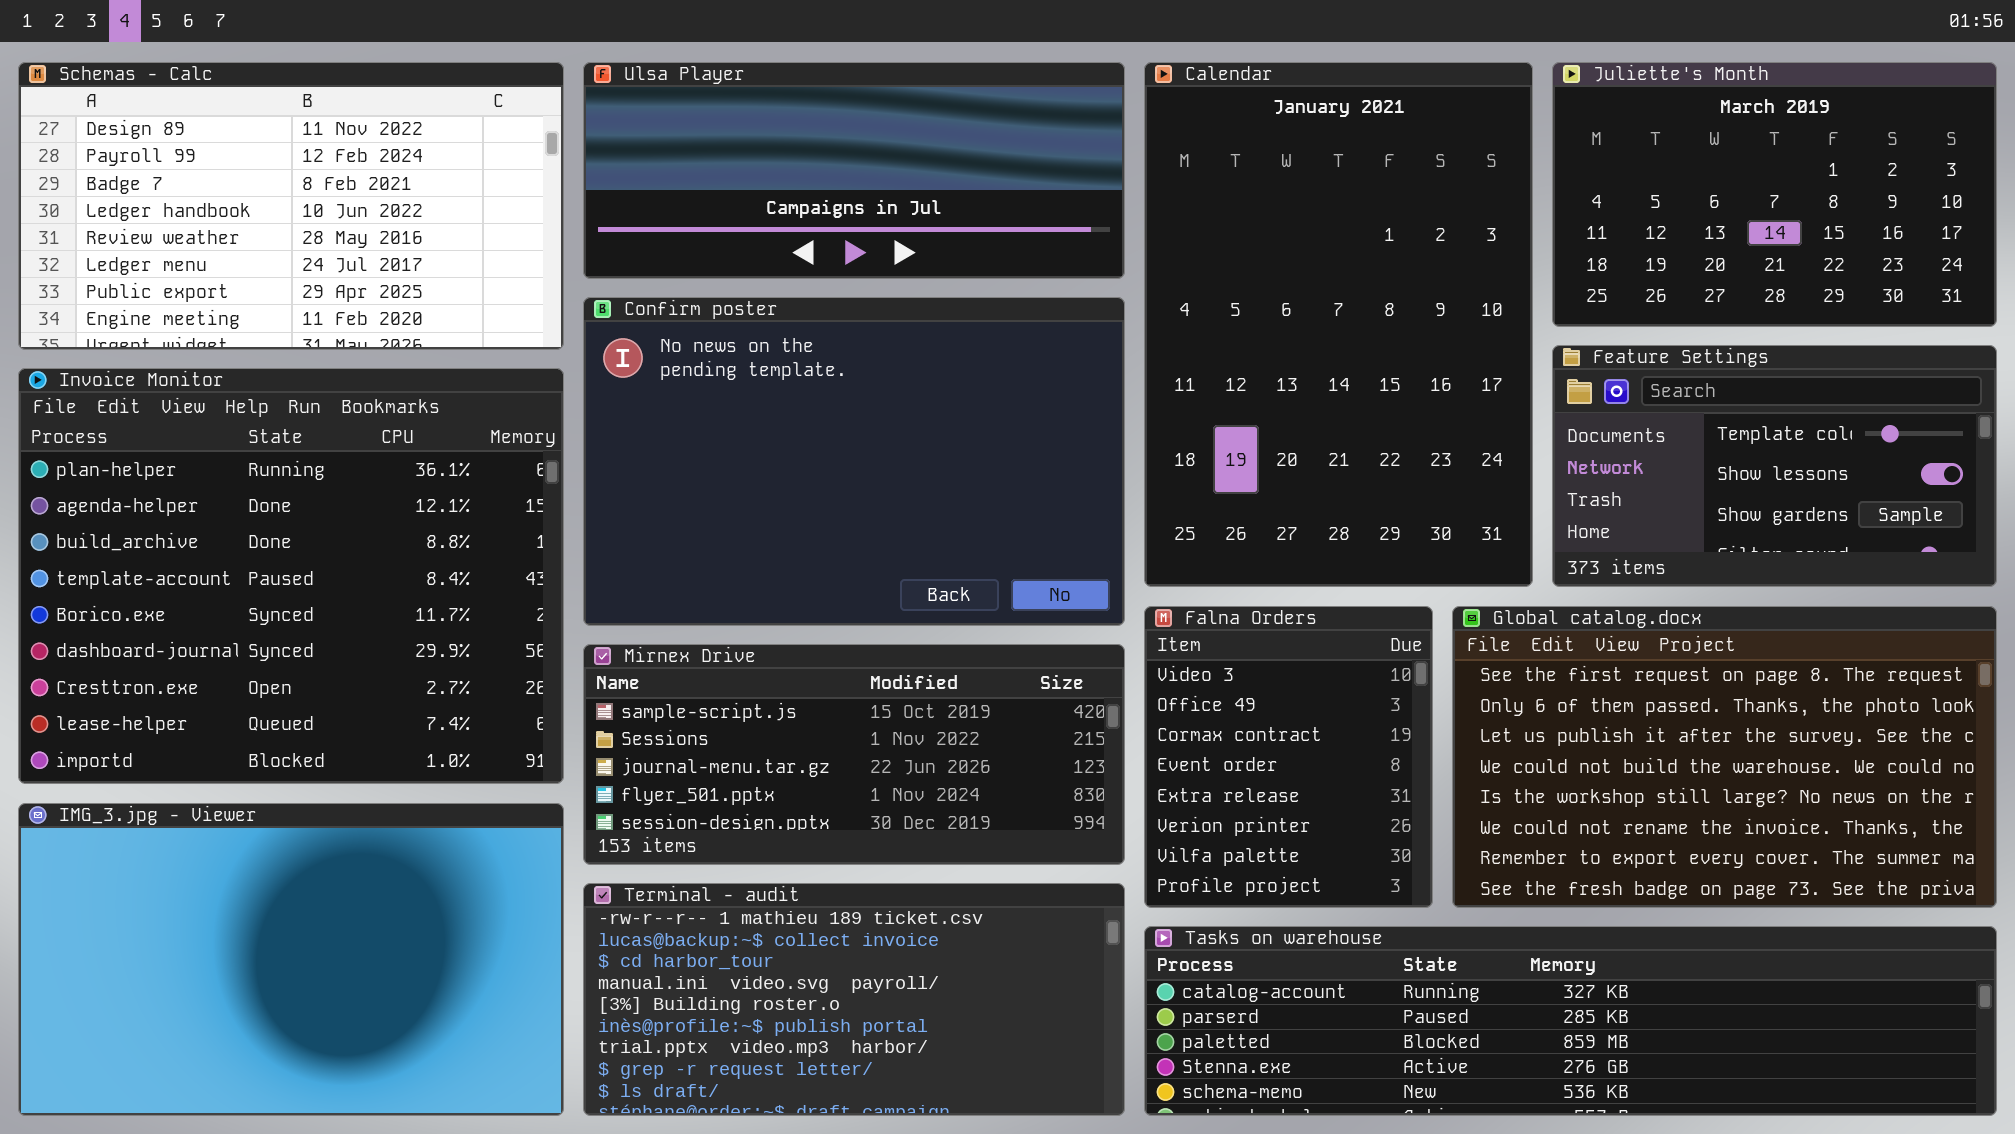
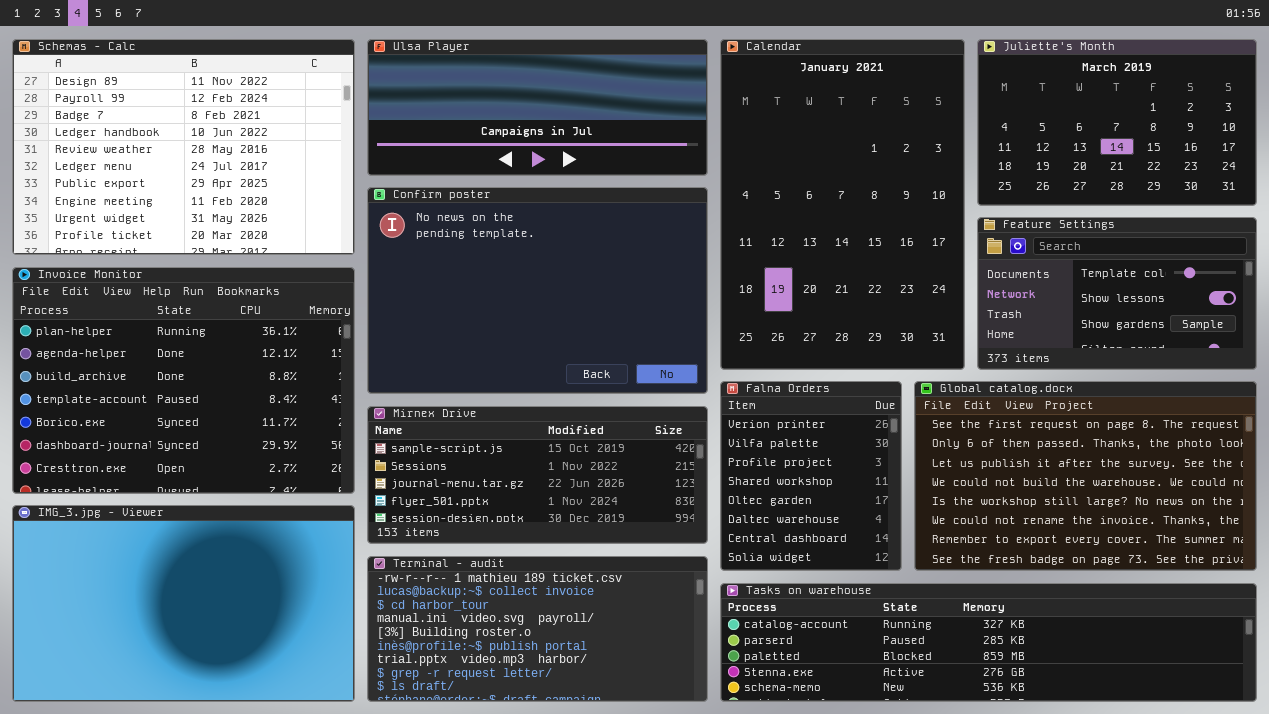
Schemas - Calc: [18,62,564,350] -> [12,39,355,255], resized
Invoice Monitor: [18,368,564,784] -> [12,267,355,494], resized
Falna Orders: [1144,606,1433,908] -> [720,381,902,571], scrolled down 5 rows

